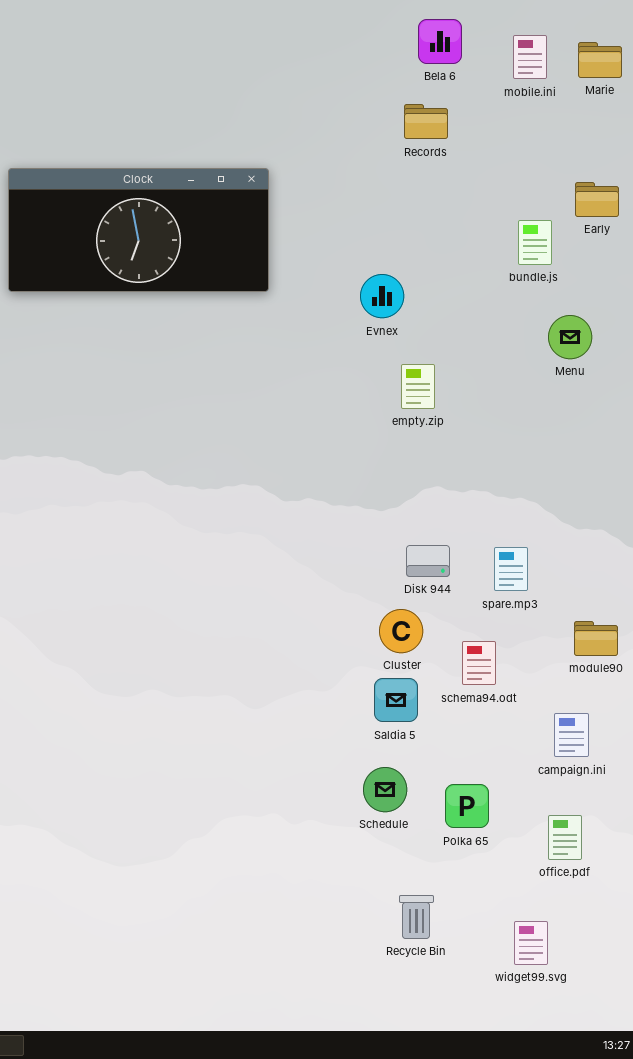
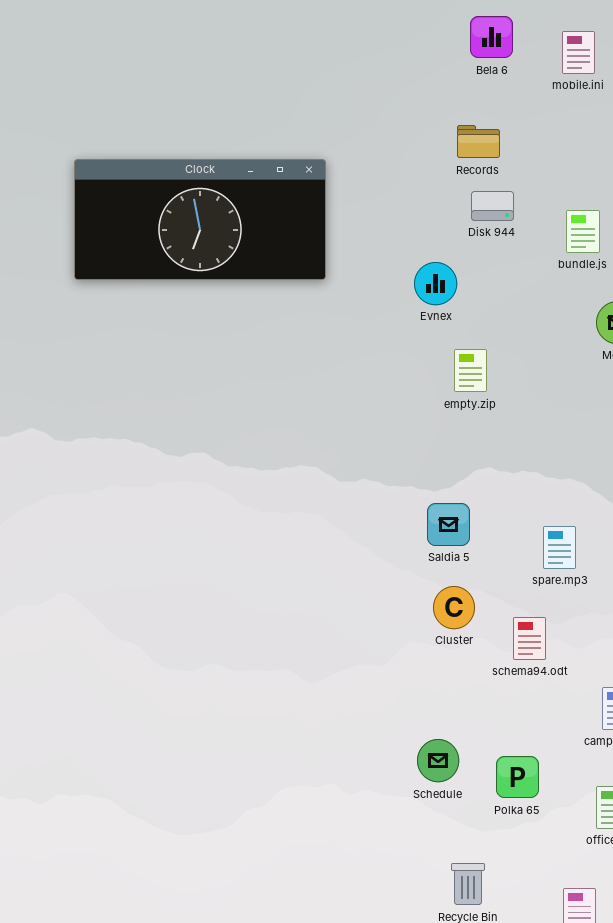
Records: [404,104,448,139] -> [457,125,500,158], moved
Disk 944: [406,545,450,577] -> [471,191,514,221], moved
Saldia 5: [374,678,418,722] -> [427,503,470,546], moved

